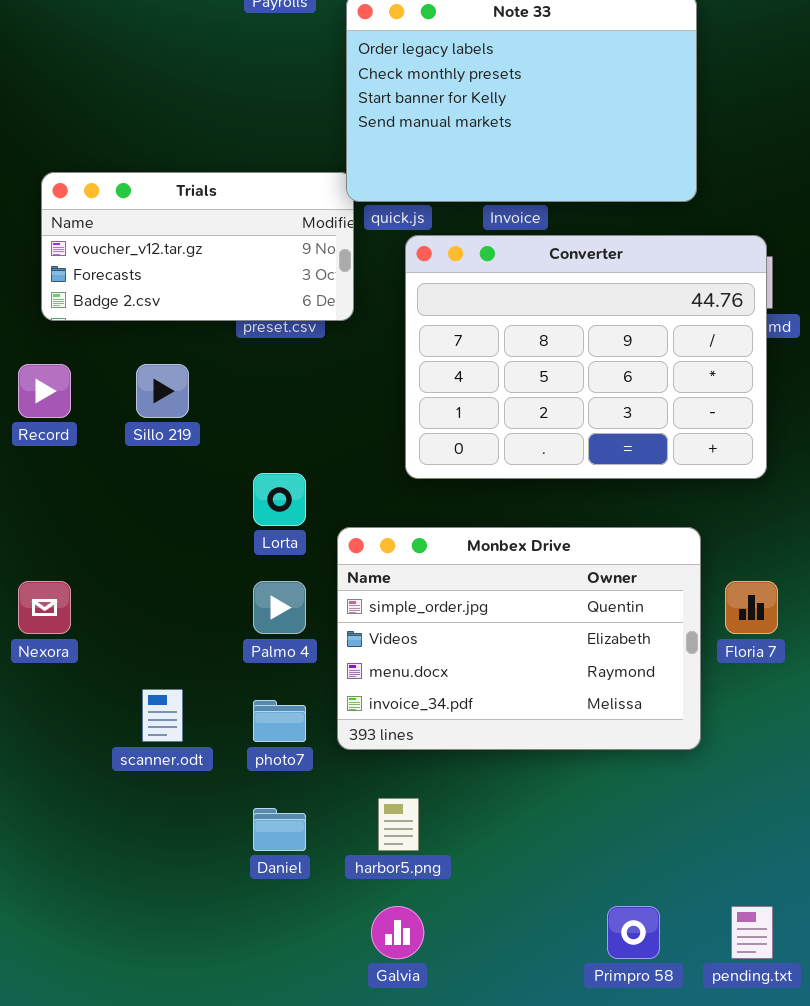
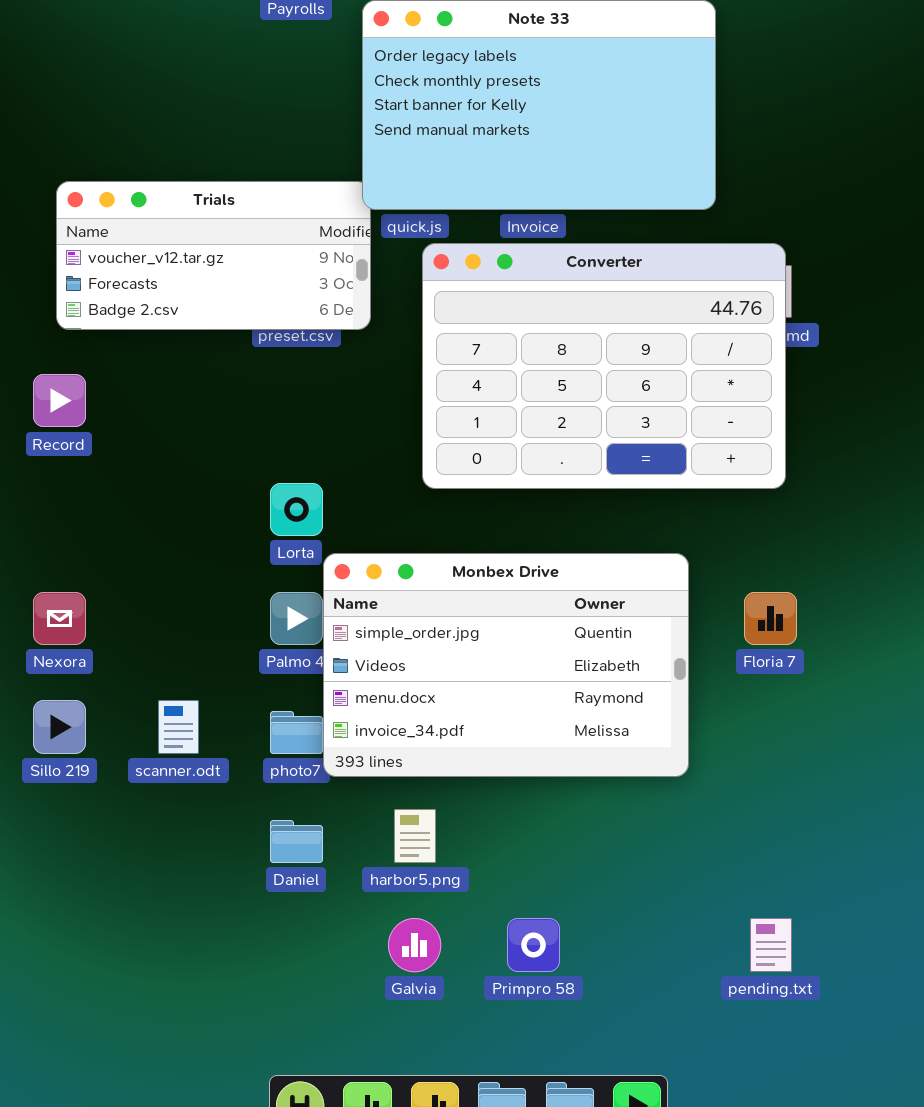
Sillo 219: [136,364,189,418] -> [33,700,86,754], moved
Monbex Drive: [337,527,701,750] -> [323,553,689,777], moved
Primpro 58: [607,906,660,959] -> [507,918,560,972], moved

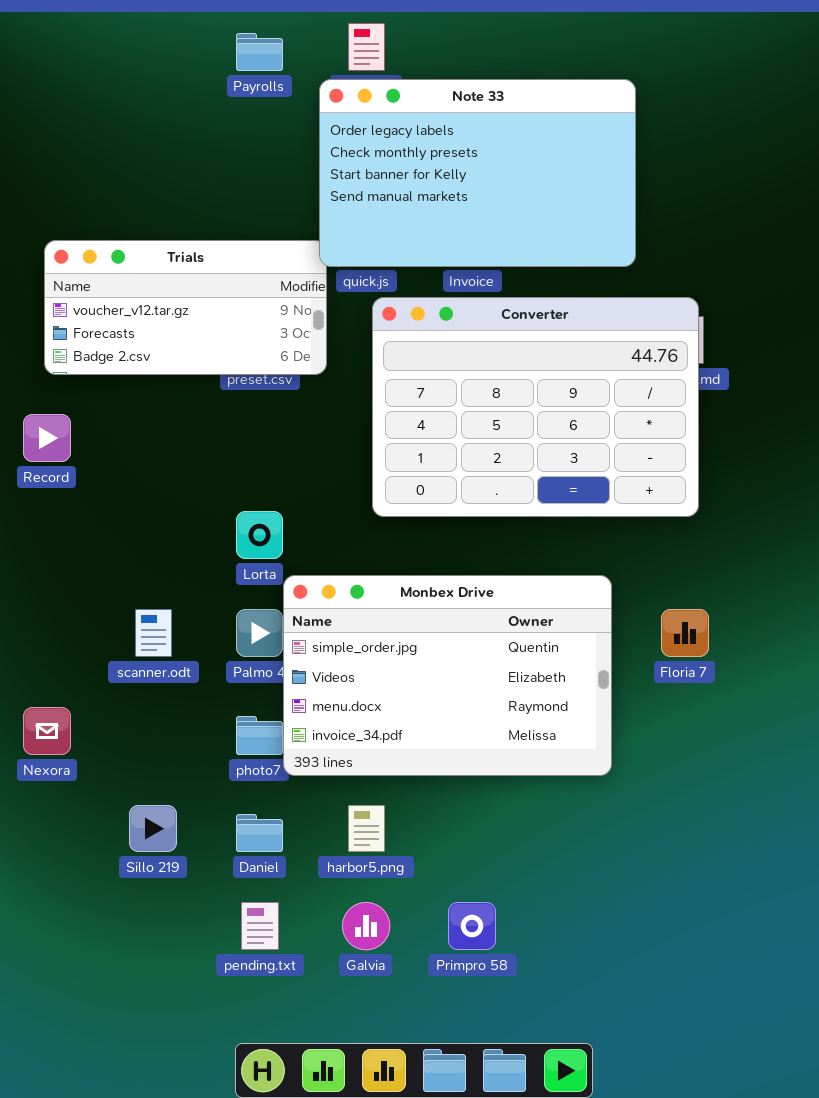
Nexora: [33,592,86,645] -> [23,707,71,755], moved
Sillo 219: [33,700,86,754] -> [129,805,177,852], moved
scanner.odt: [158,700,199,754] -> [135,609,172,657], moved
pending.txt: [750,918,792,972] -> [241,902,279,950], moved

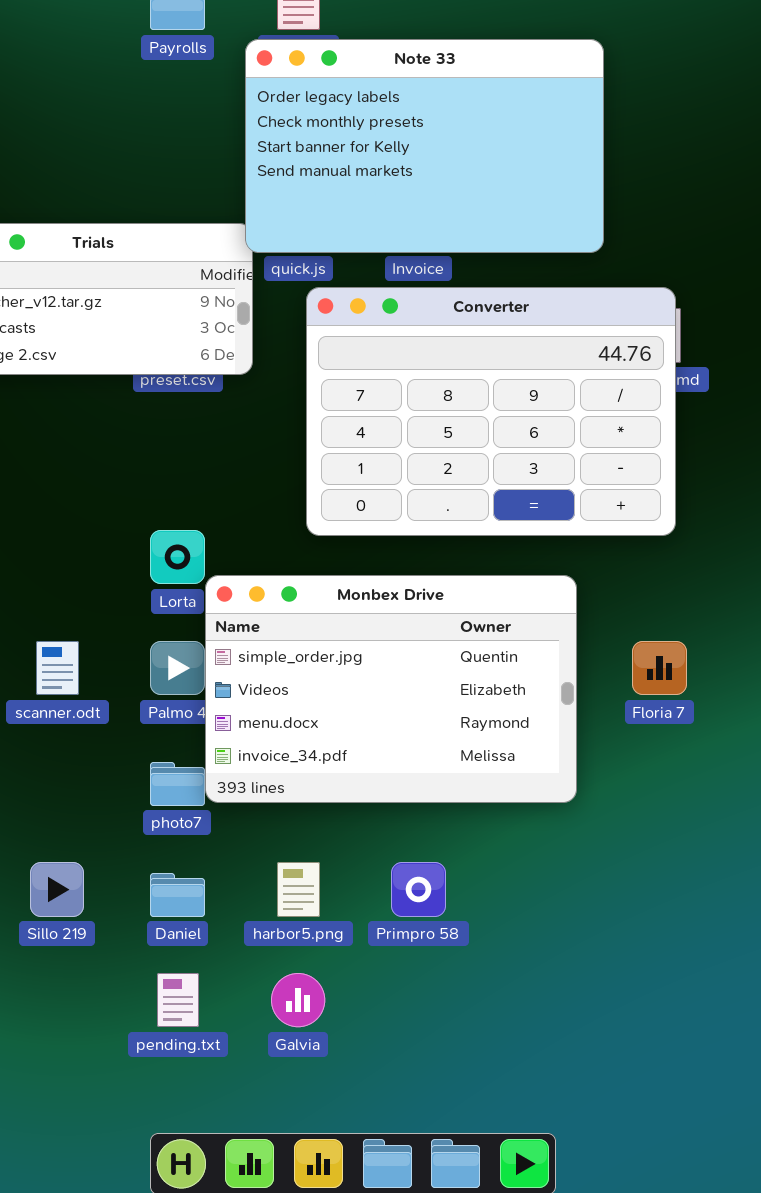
Monbex Drive: [283,575,612,776] -> [205,575,577,803], moved
Primpro 58: [448,902,496,950] -> [391,862,446,917], moved

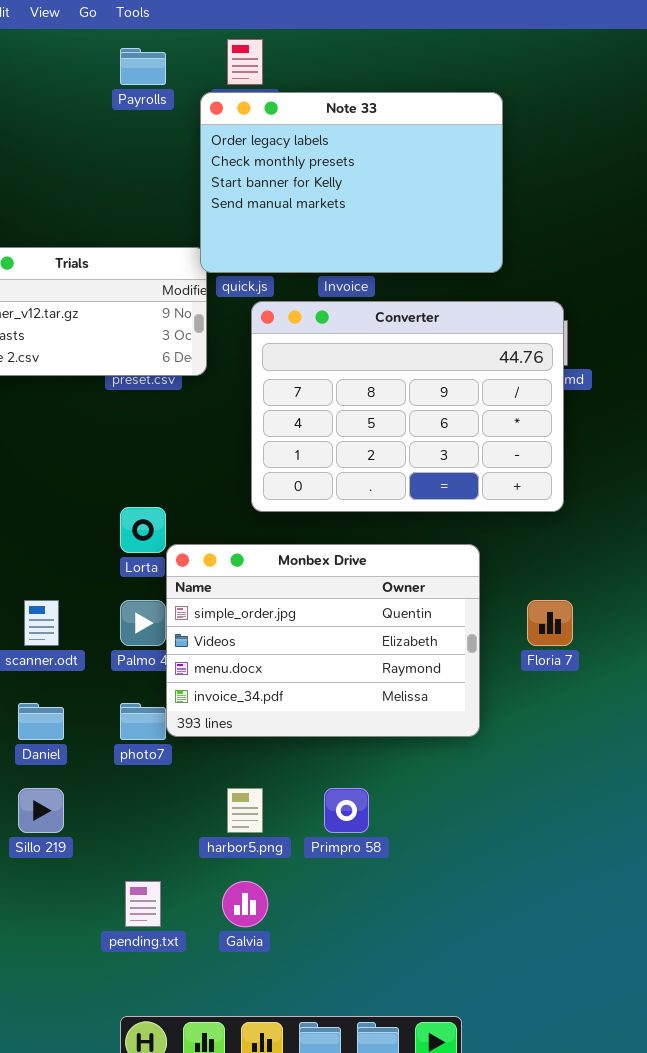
Daniel: [150,873,205,917] -> [18,703,64,740], moved

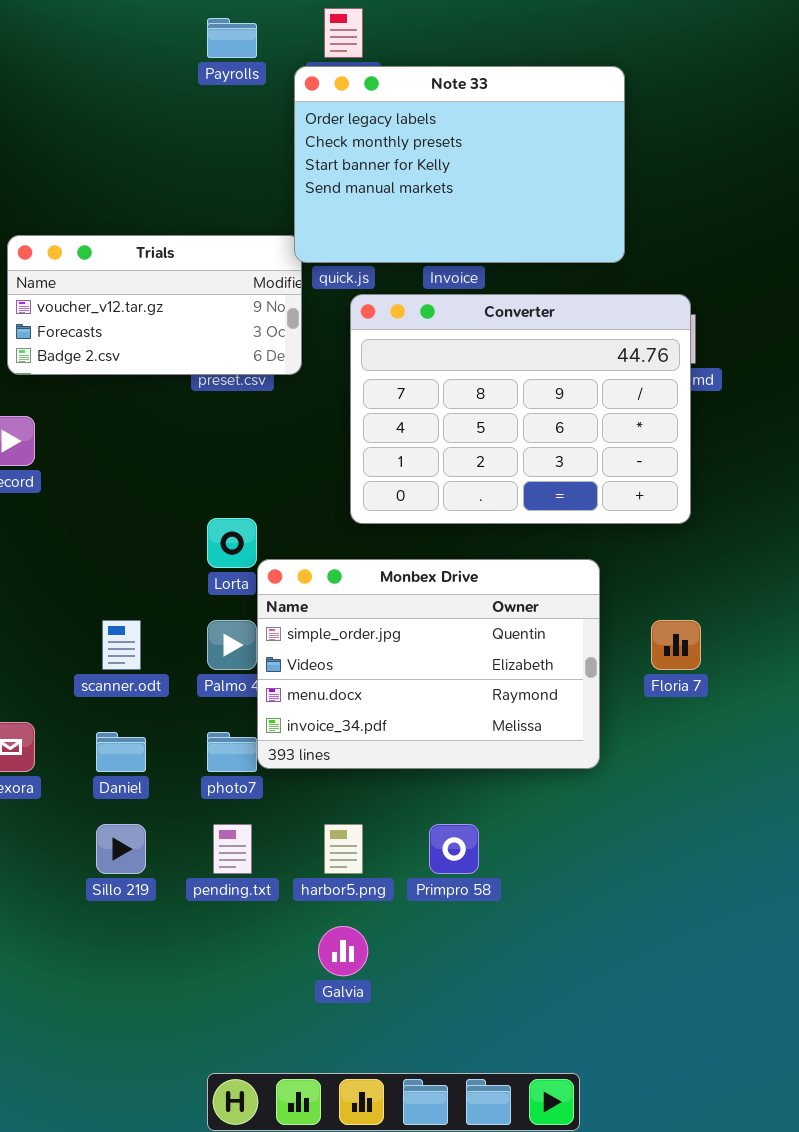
pending.txt: [125,881,161,927] -> [213,824,252,874], moved

